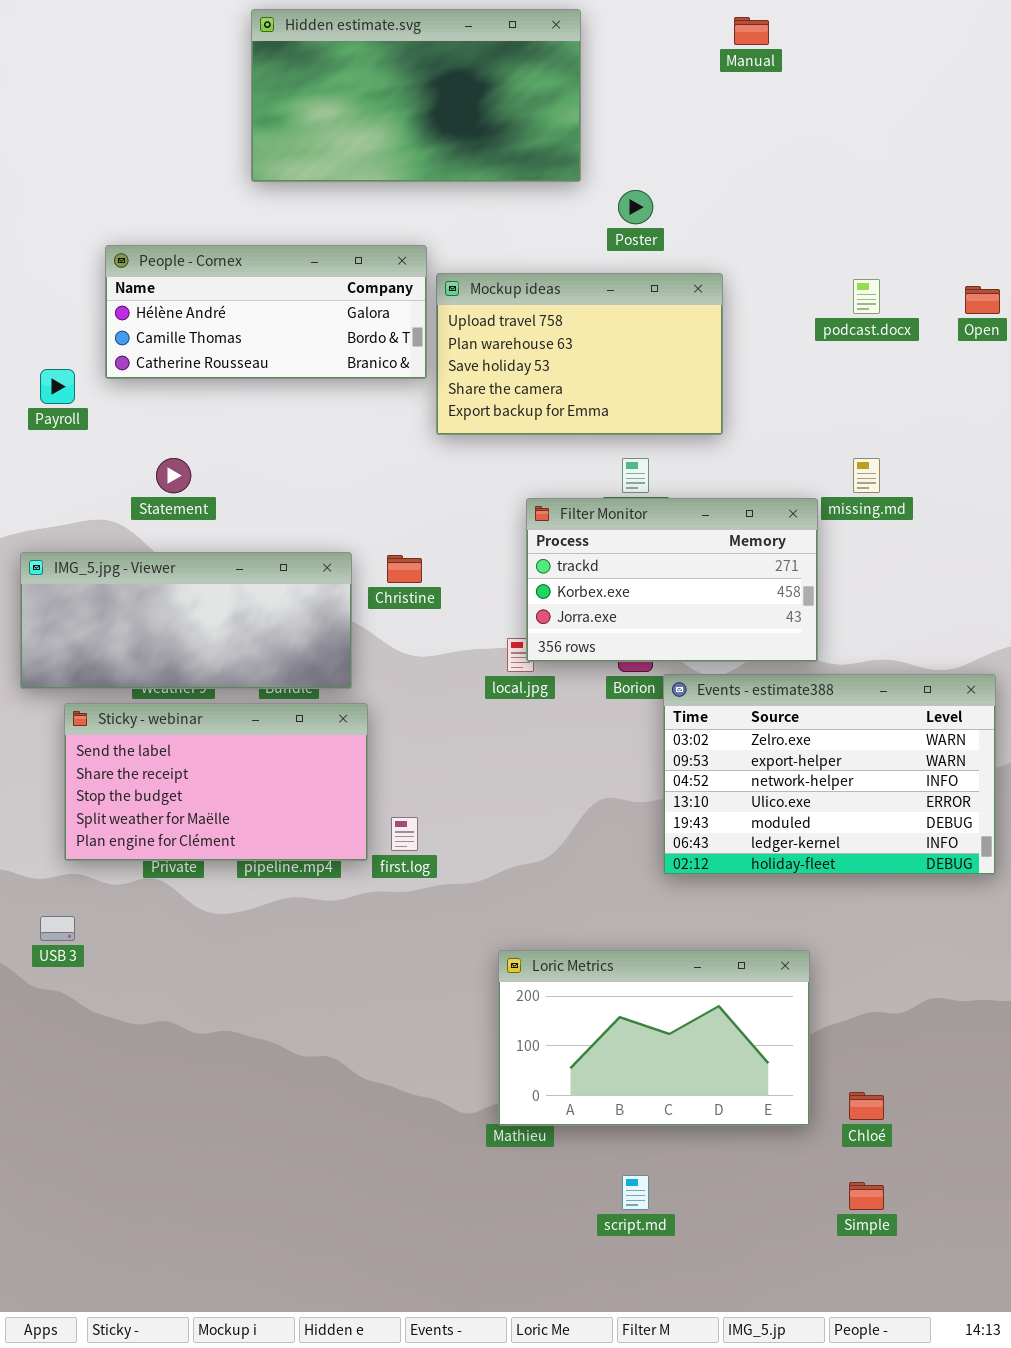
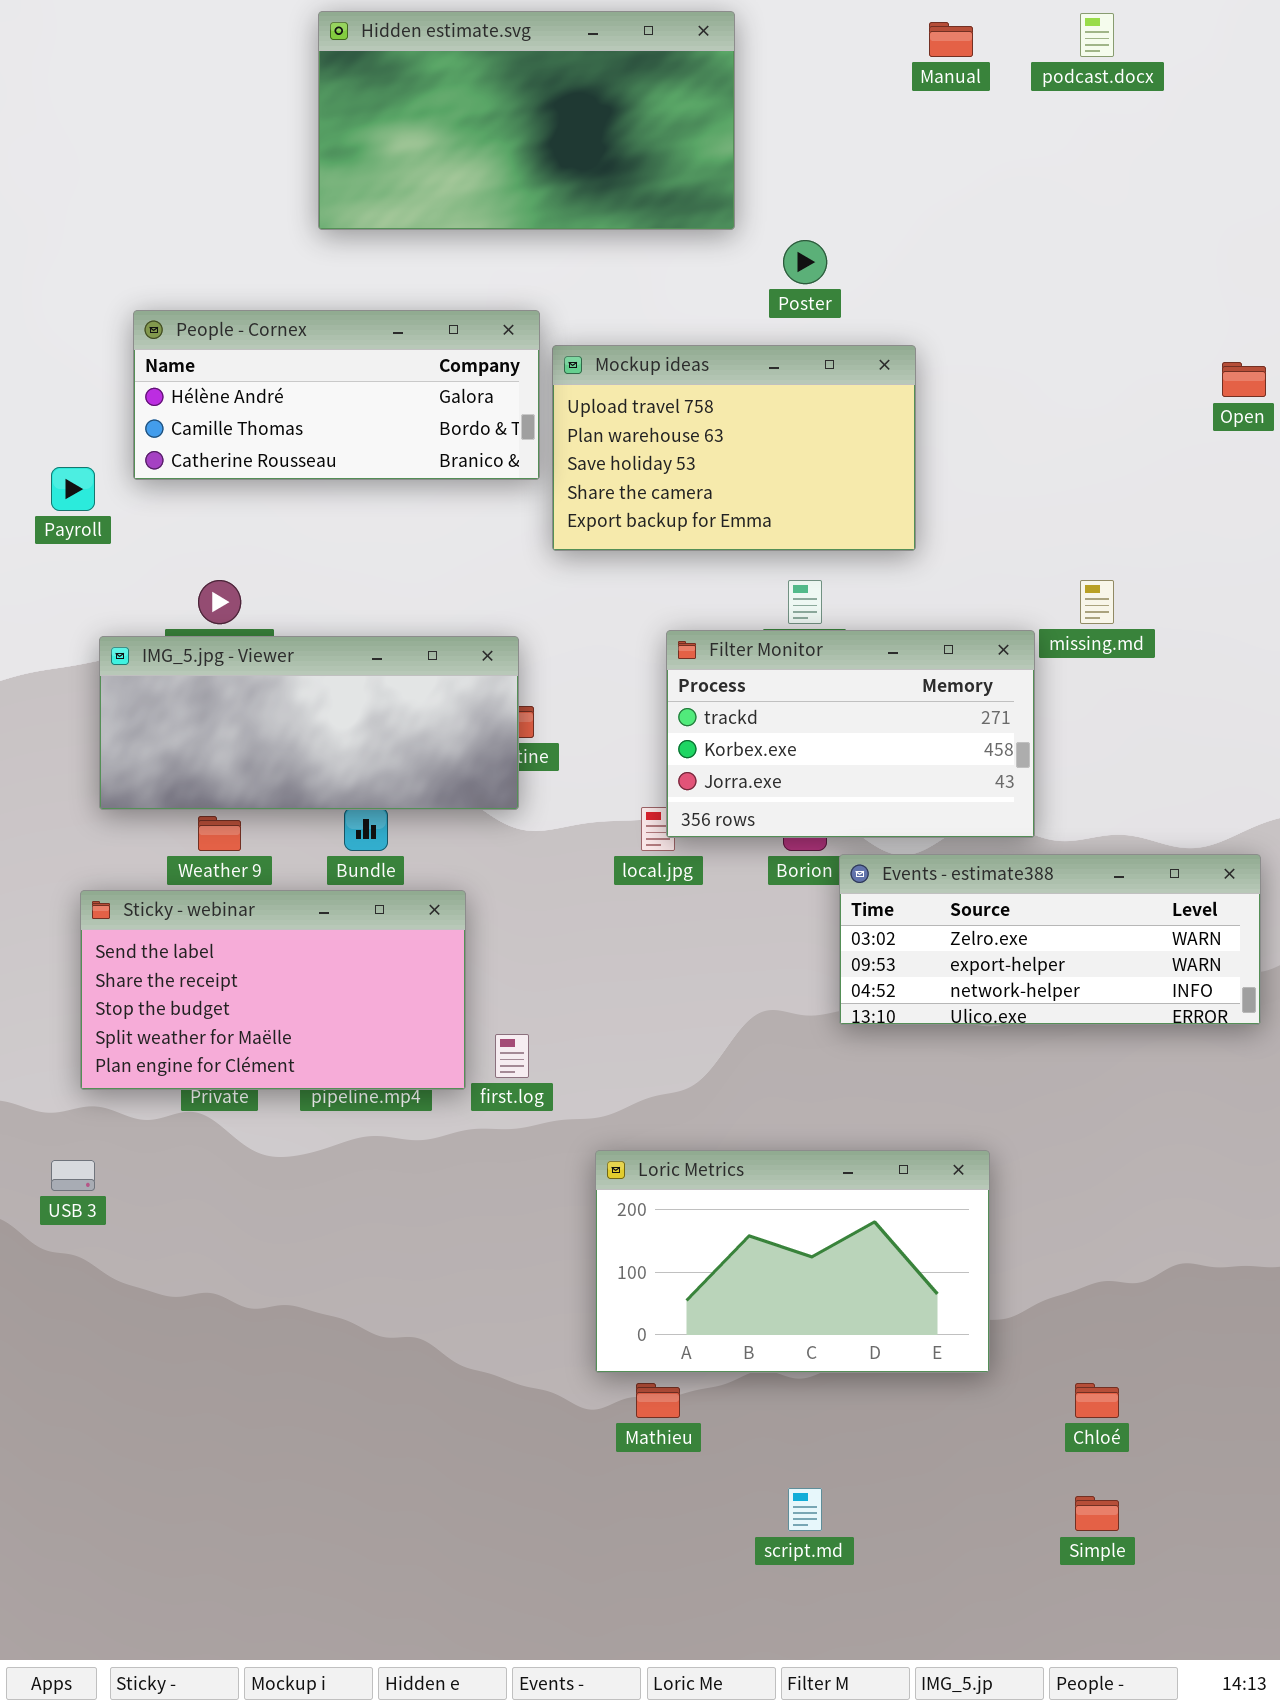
podcast.docx: [853,279,880,314] -> [1080,13,1114,57], moved
IMG_5.jpg - Viewer: [20,552,352,689] -> [99,636,519,810], moved
Events - estimate388: [663,674,996,875] -> [839,854,1261,1025], resized
Loric Metrics: [498,950,810,1126] -> [595,1150,990,1373], moved

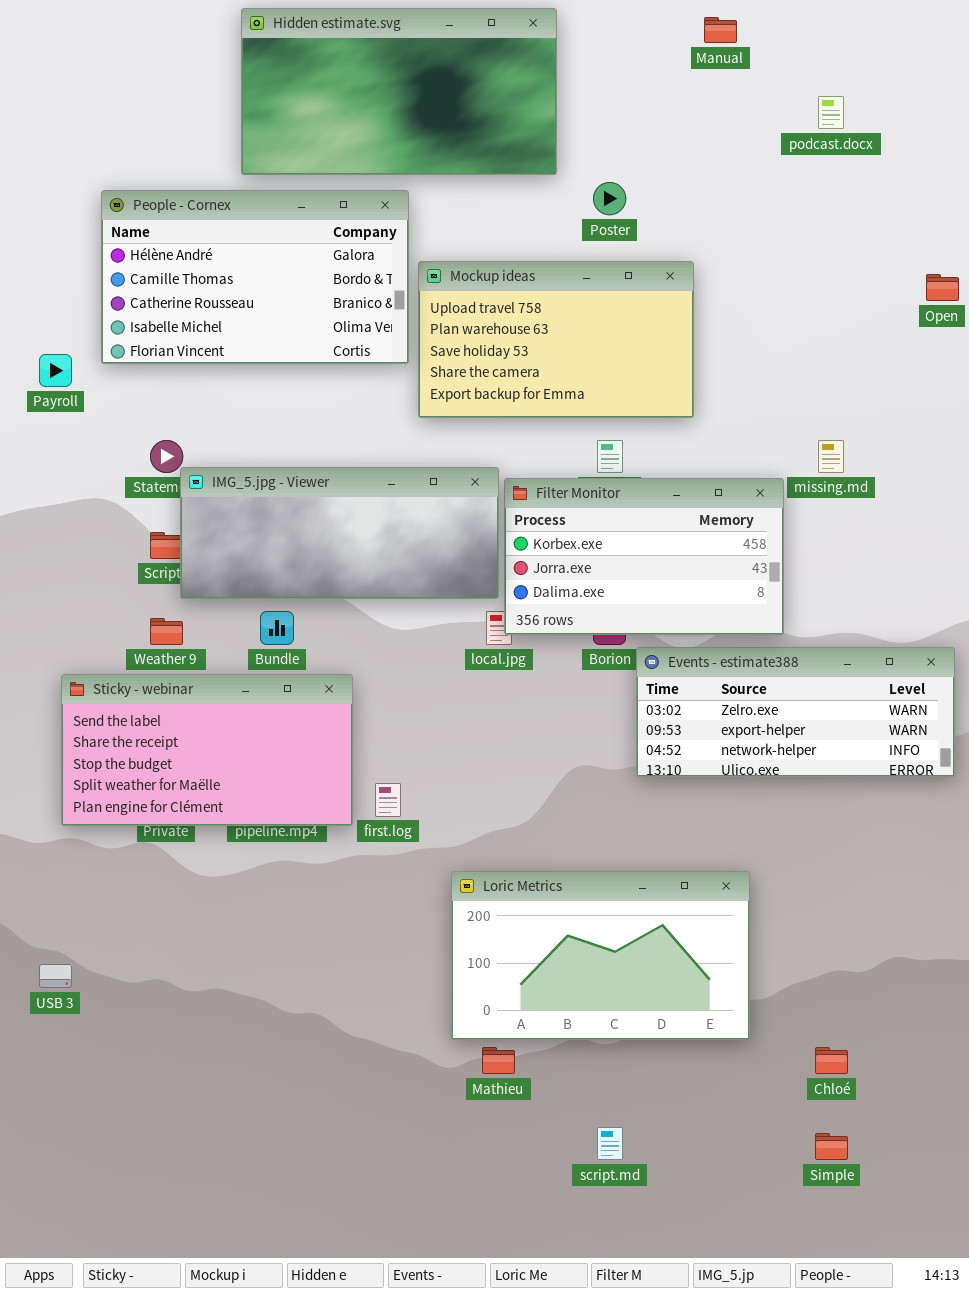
podcast.docx: [1080,13,1114,57] -> [818,96,844,129], moved
People - Cornex: [133,310,540,480] -> [101,190,409,364], resized
Filter Monitor: [666,630,1035,838] -> [504,478,784,635], scrolled down 1 row
IMG_5.jpg - Viewer: [99,636,519,810] -> [180,467,499,599], moved
USB 3: [51,1160,95,1191] -> [39,964,72,988], moved

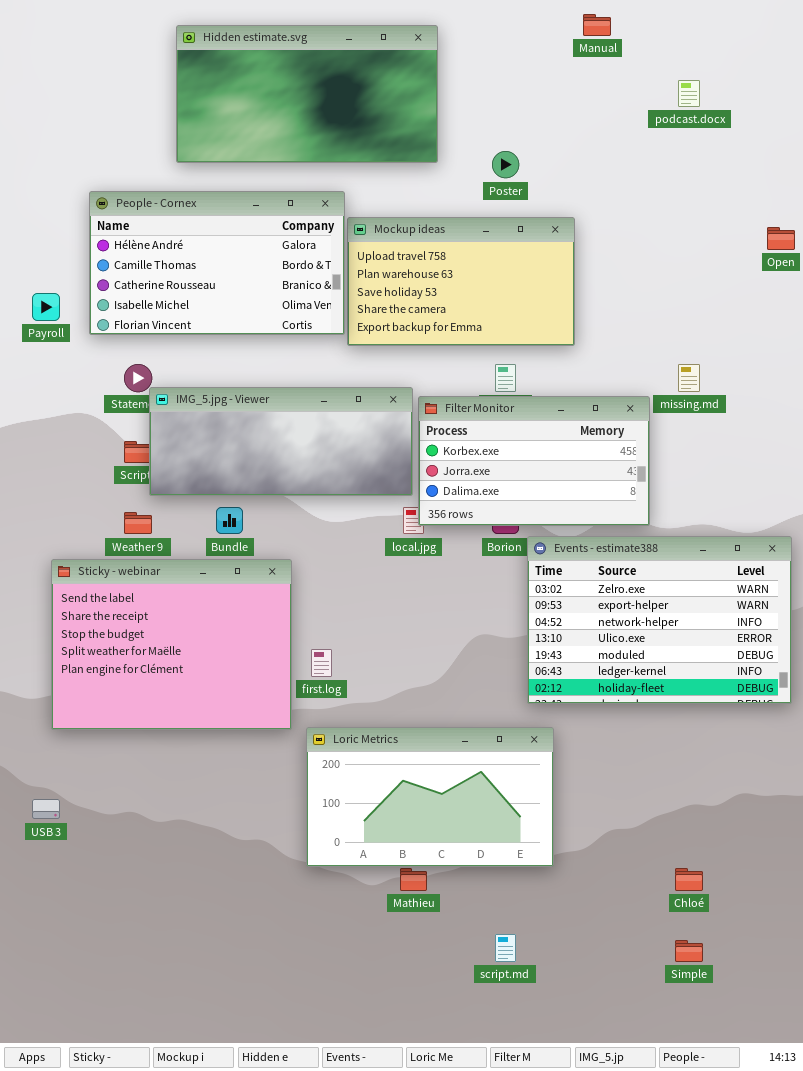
Hidden estimate.svg: [241,8,557,175] -> [176,25,438,163], moved
People - Cornex: [101,190,409,364] -> [89,191,345,335], moved
Events - estimate388: [636,647,955,777] -> [527,536,792,704], resized
Sticky - webinar: [61,674,353,826] -> [51,559,292,730], resized
Loric Metrics: [451,871,750,1040] -> [306,727,554,867], moved

